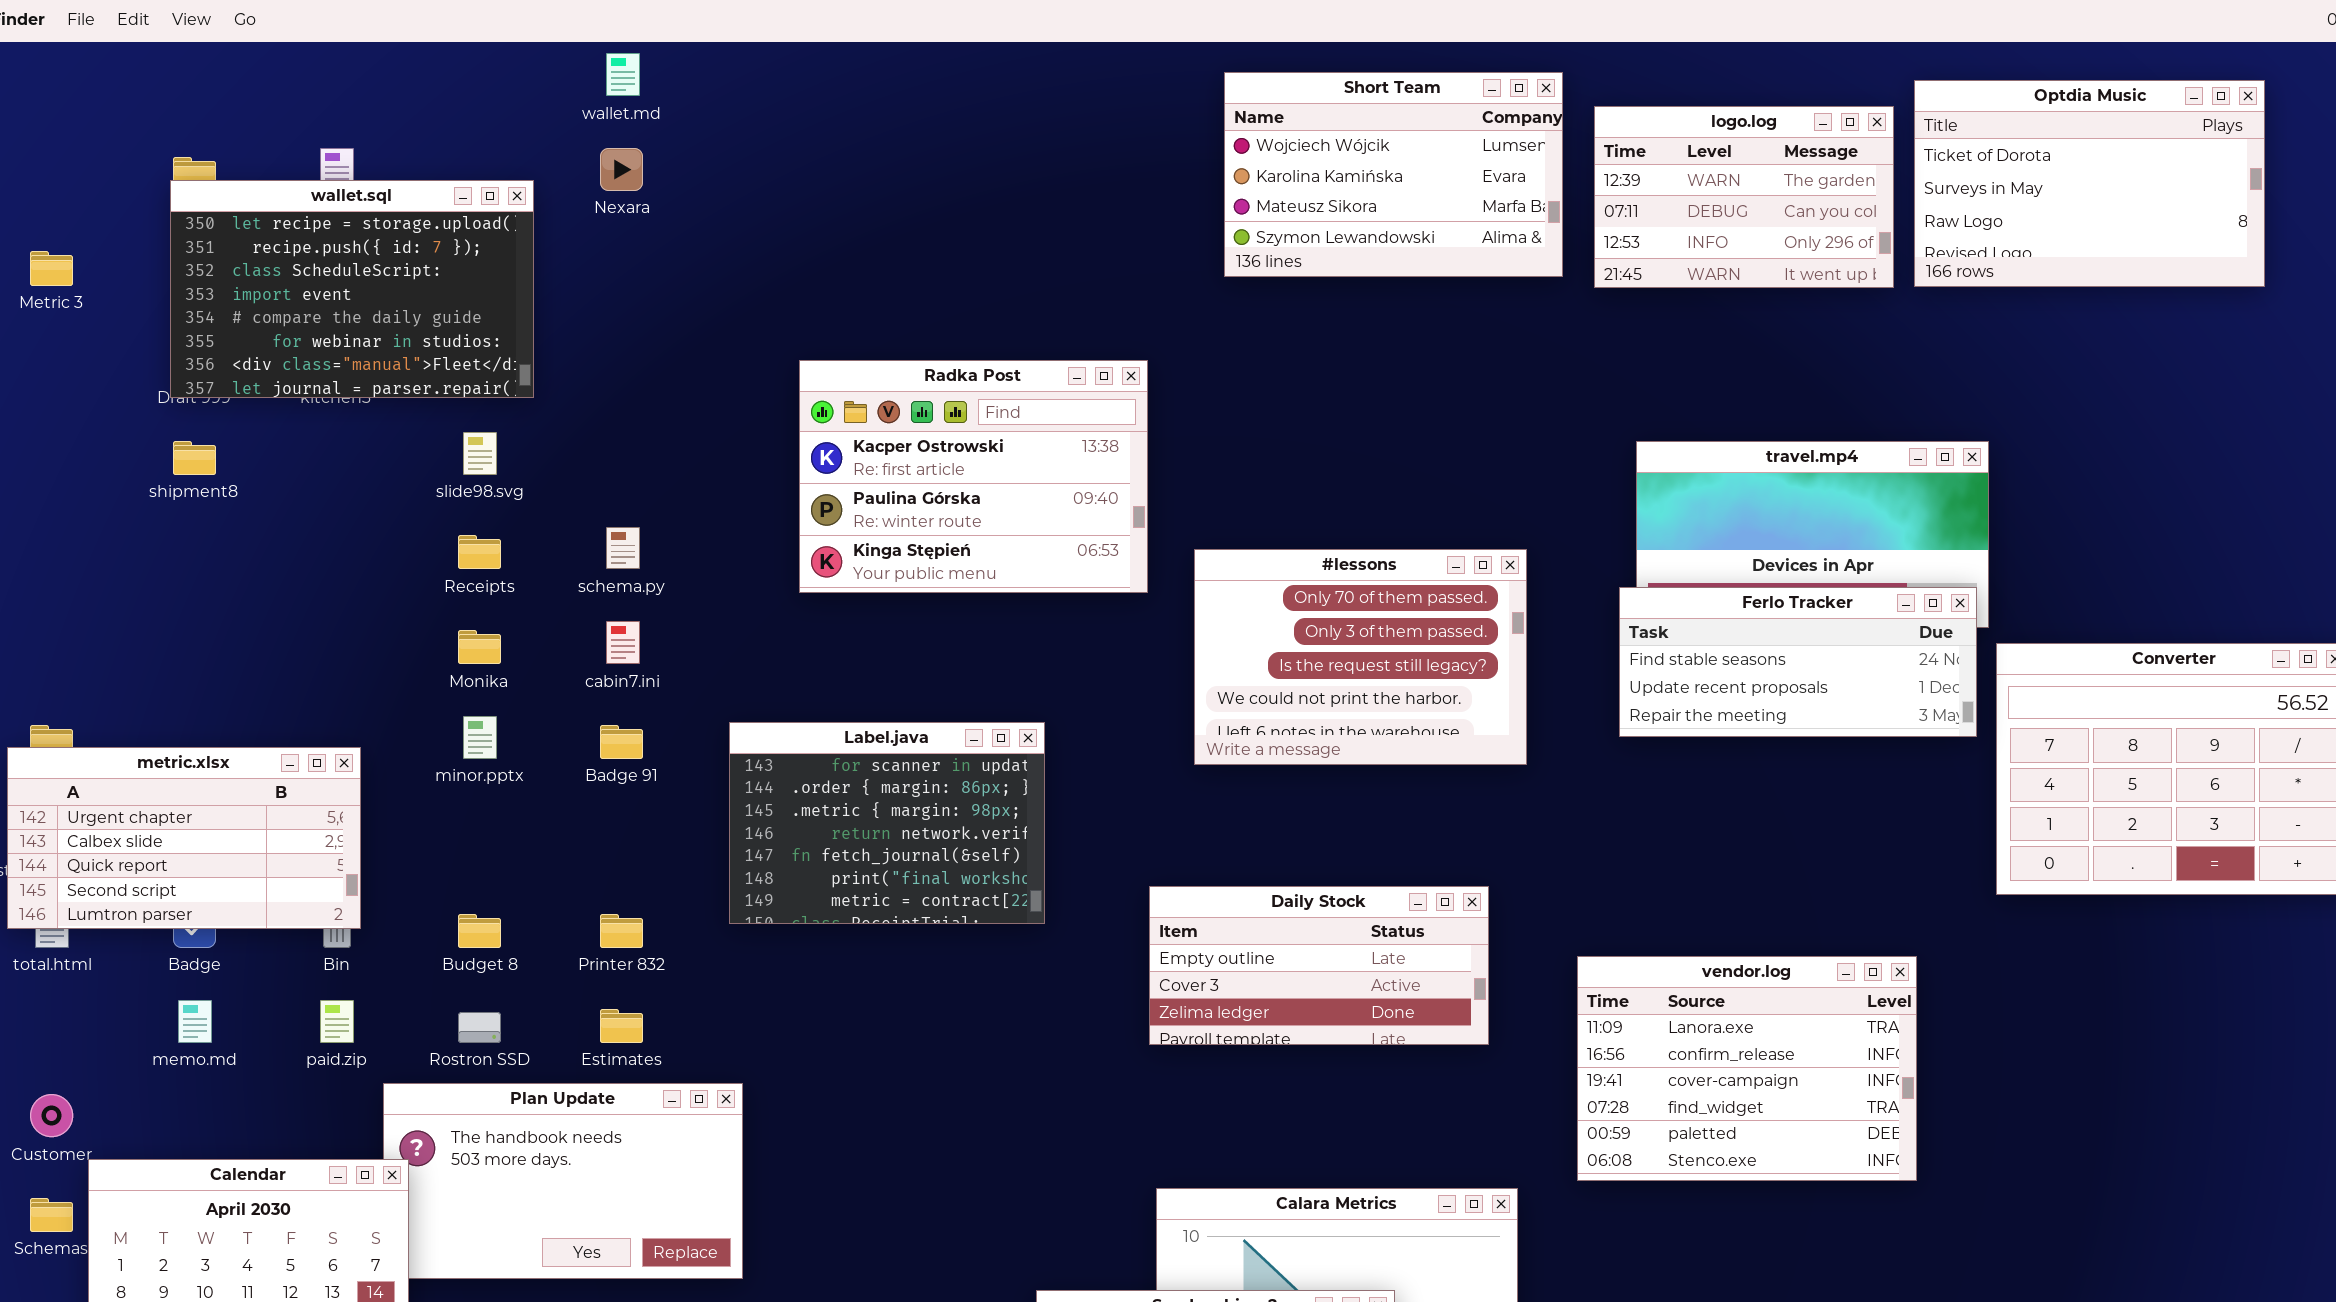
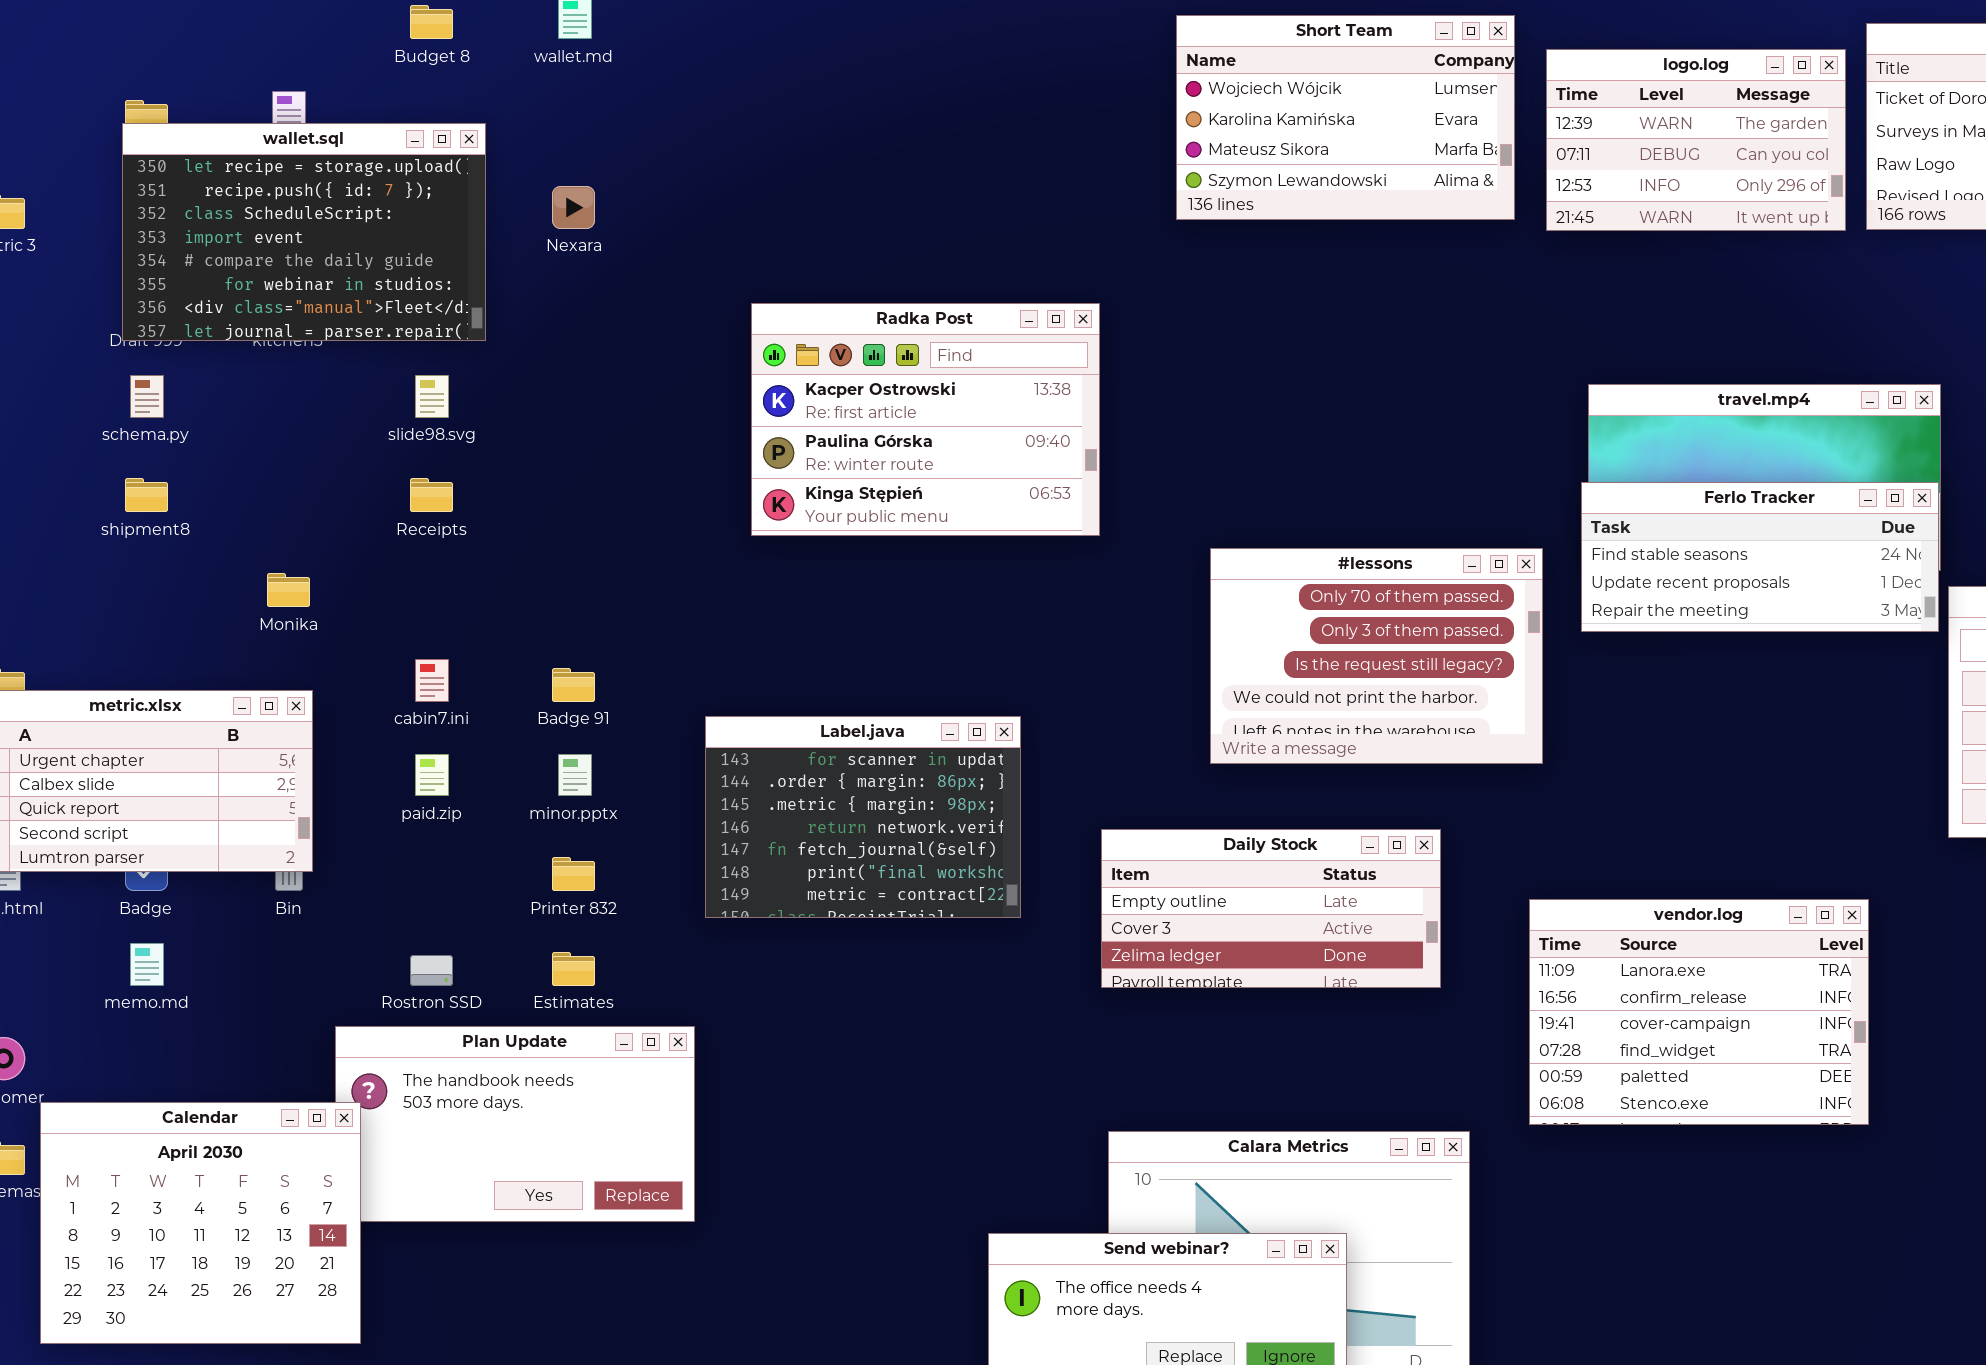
Nexara: [600,148,643,191] -> [552,186,595,229], moved
shipment8: [173,441,216,475] -> [125,478,168,512], moved
schema.py: [606,527,640,569] -> [130,375,164,418], moved
#lessons: [1194,549,1527,765] -> [1210,548,1543,764], moved
Ferlo Tracker: [1619,587,1977,737] -> [1581,482,1939,632], moved
cabin7.ini: [606,621,640,664] -> [415,659,449,702], moved
Monika: [458,630,501,664] -> [267,573,310,607], moved
minor.pptx: [463,716,497,759] -> [558,754,592,796], moved
Label.java: [729,722,1045,924] -> [705,716,1021,918], moved
Budget 8: [458,914,501,948] -> [410,5,453,39], moved
paid.zip: [320,1000,354,1043] -> [415,754,449,796], moved

